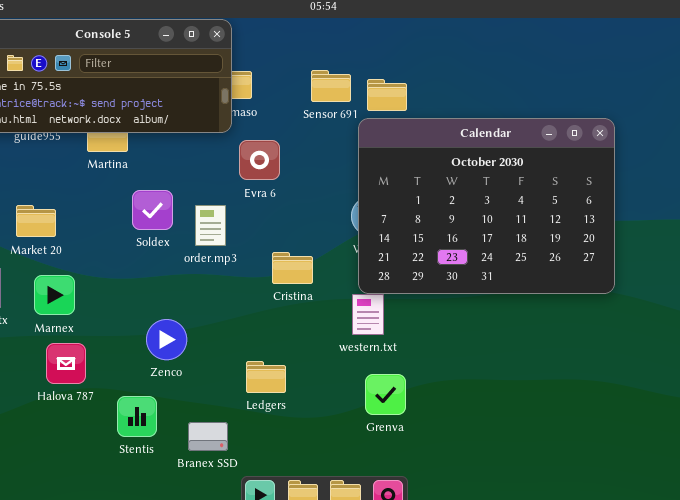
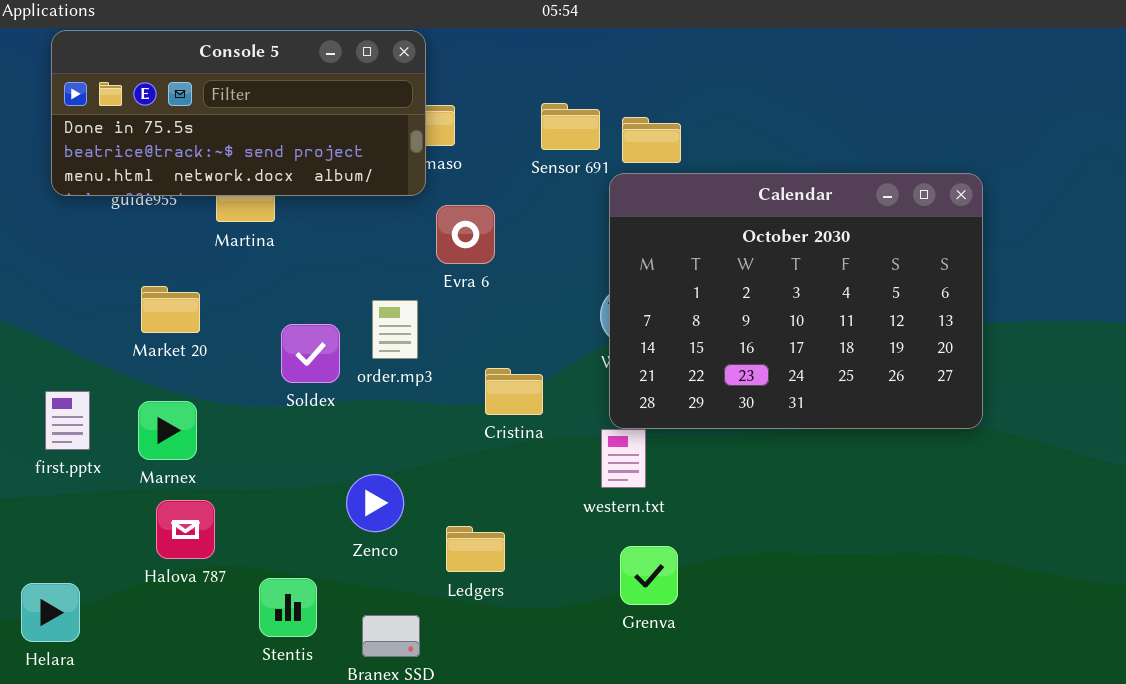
Soldex: [132,190,173,230] -> [281,324,340,383], moved
Market 20: [16,205,56,237] -> [141,286,200,333], moved
Zenco: [146,319,187,360] -> [346,474,404,532], moved

